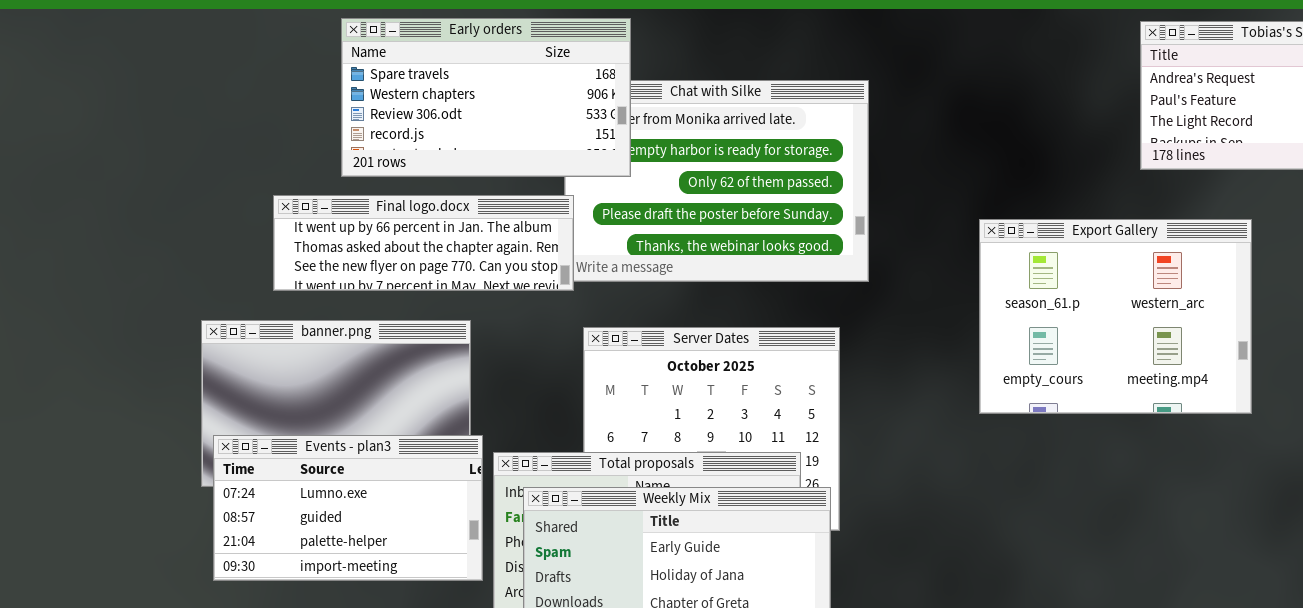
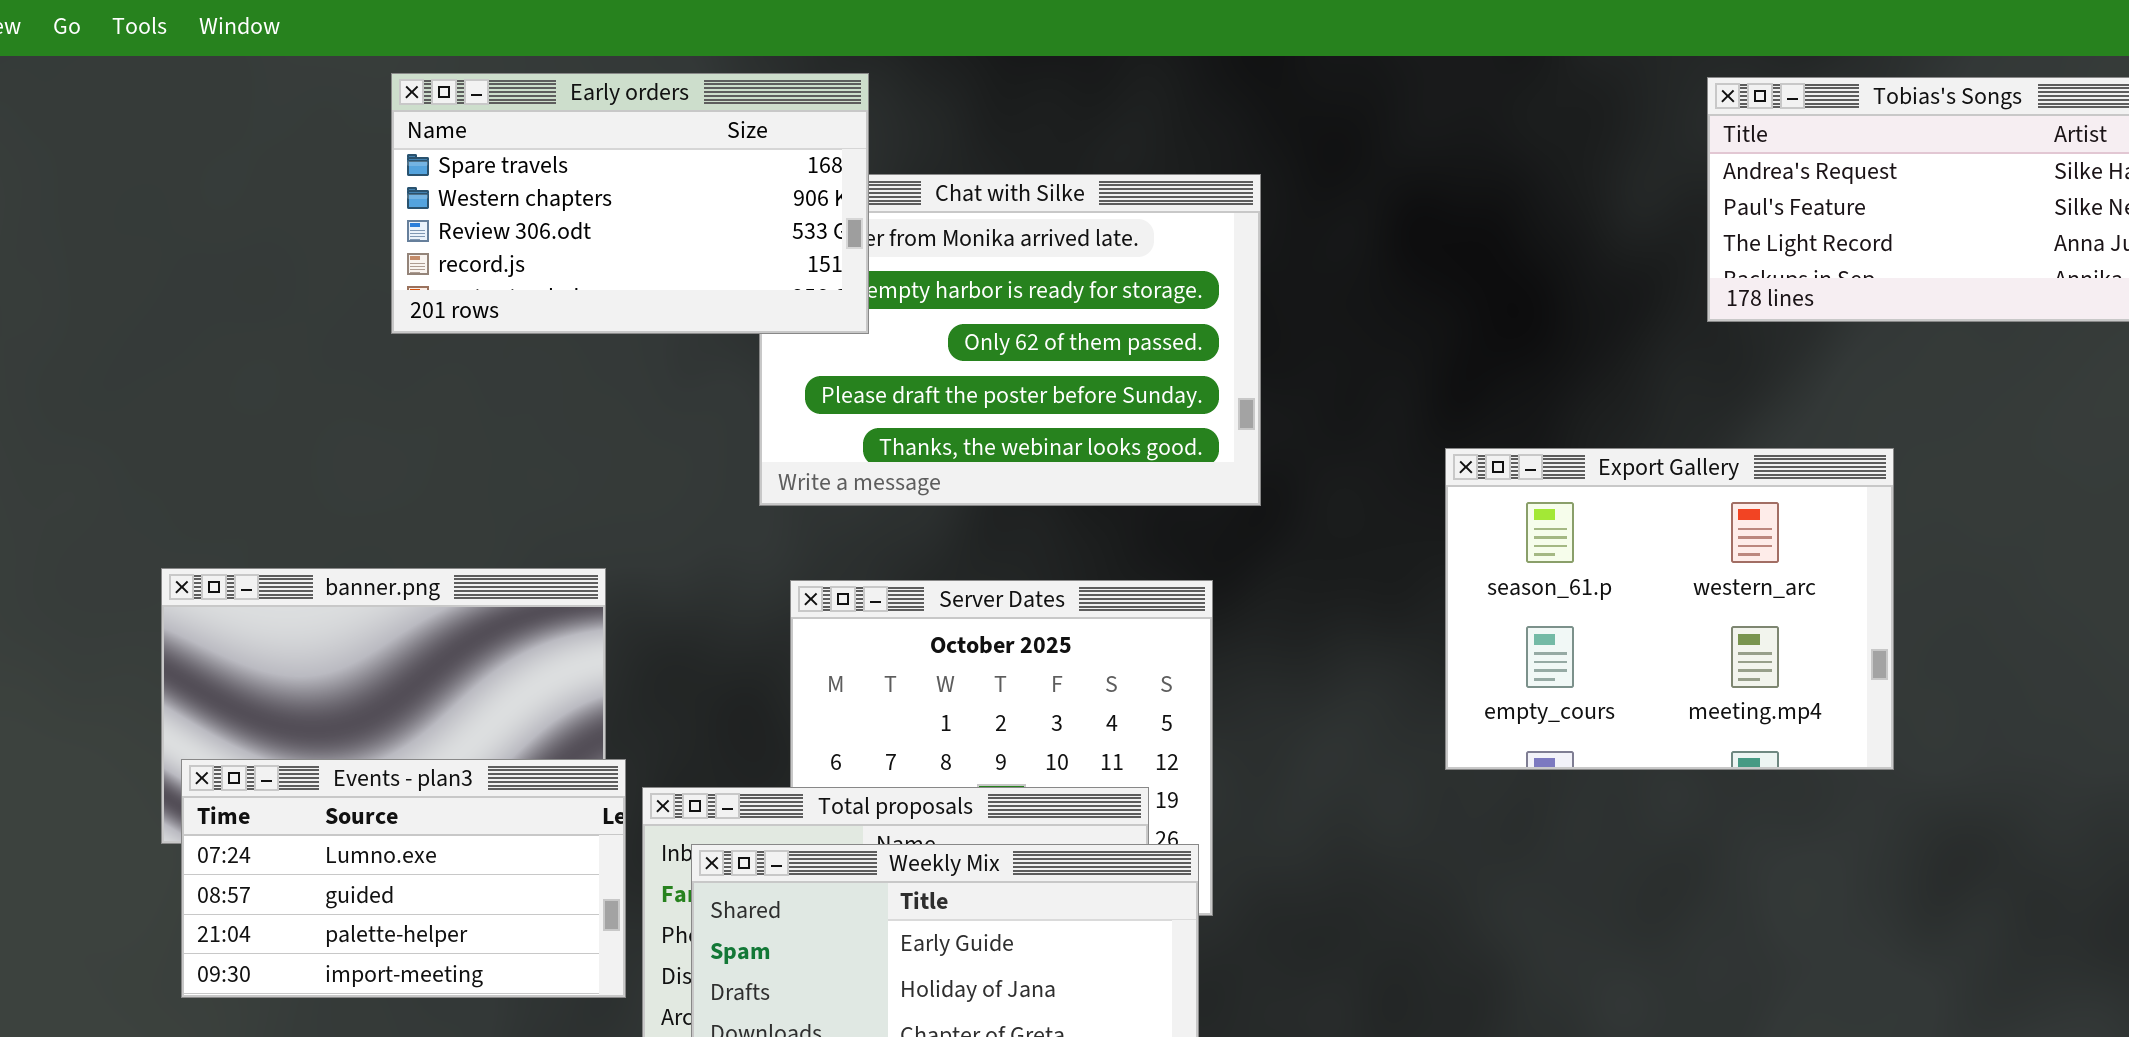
Final logo.docx: [273,195,574,291] -> none, closed
Export Gallery: [979,219,1252,414] -> [1445,448,1894,770], moved

